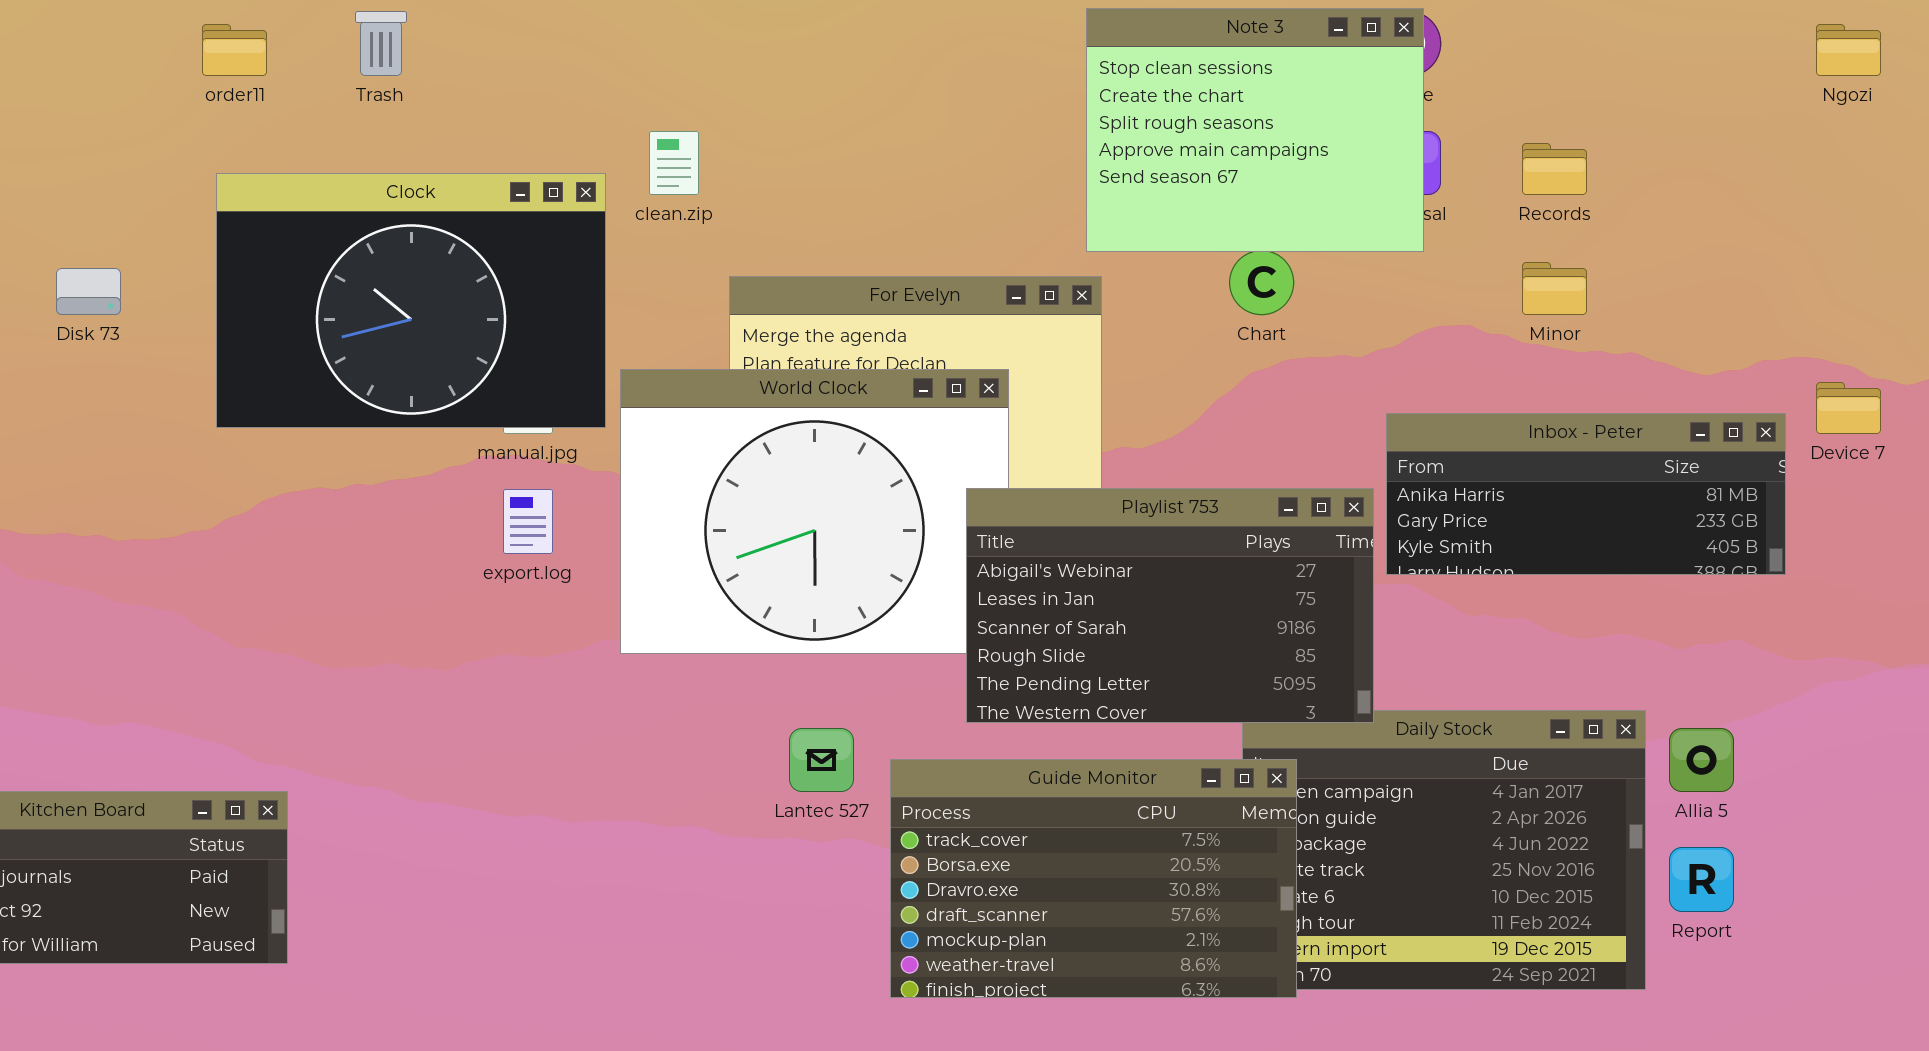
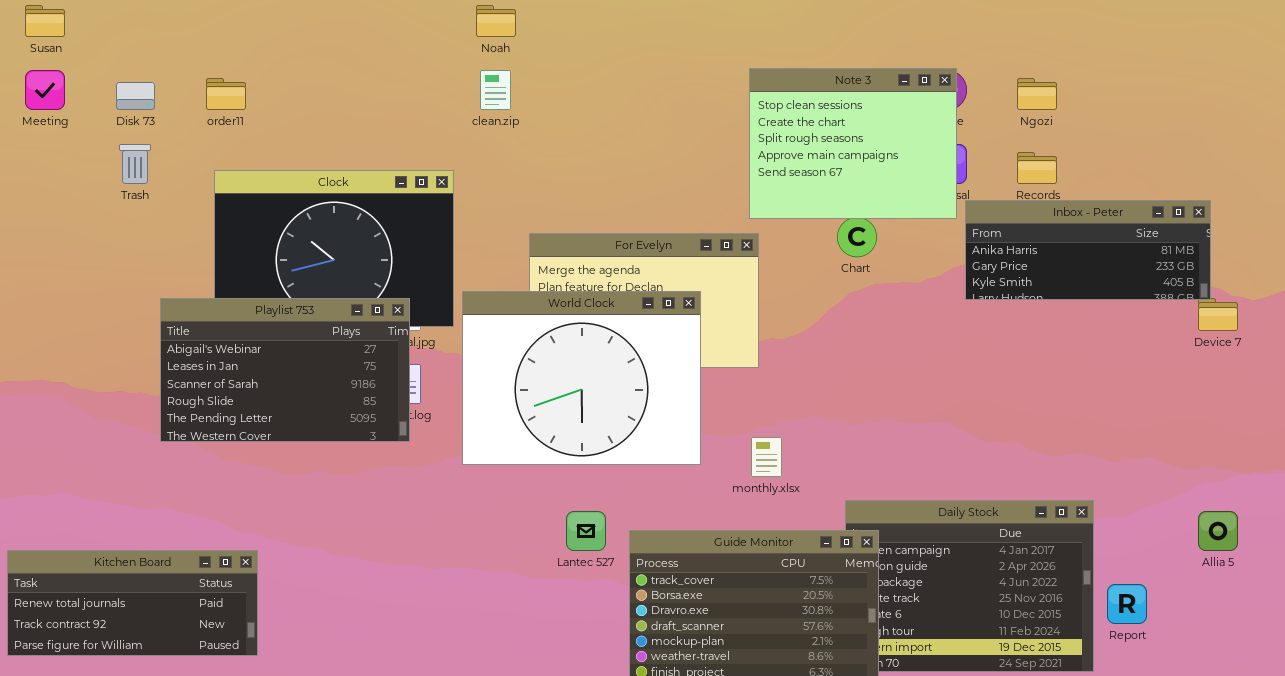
Trash: [355,11,407,76] -> [119,144,151,184], moved
Ngozi: [1816,24,1881,76] -> [1017,78,1057,110], moved
clean.zip: [649,131,699,195] -> [480,70,511,110], moved
Disk 73: [56,268,121,315] -> [116,82,155,110], moved
Inbox - Peter: [1386,413,1786,575] -> [965,200,1211,300], moved
Playlist 753: [966,488,1374,723] -> [160,298,410,442], moved
Allia 5: [1669,728,1734,792] -> [1198,511,1238,551], moved

